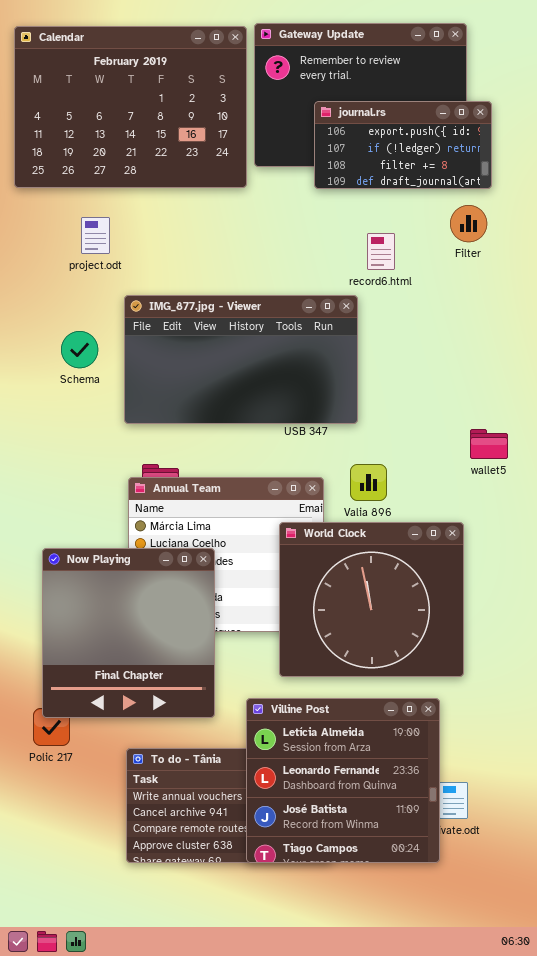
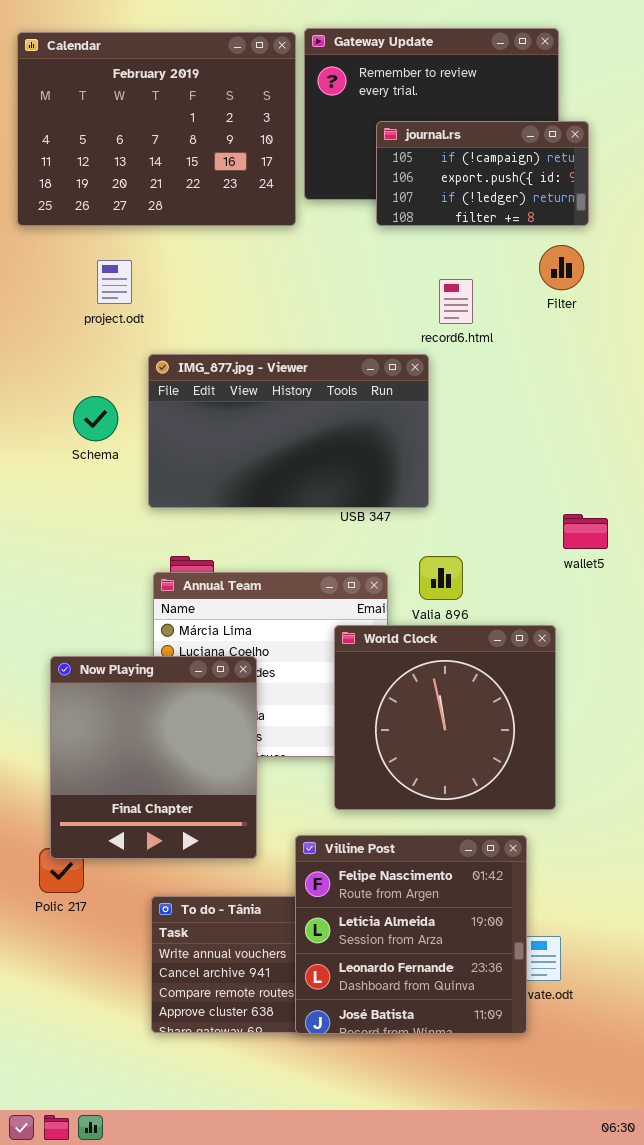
journal.rs: [314,101,492,189] -> [376,121,589,226], scrolled up 1 row
Villine Post: [246,698,440,863] -> [295,835,527,1034], scrolled up 1 row

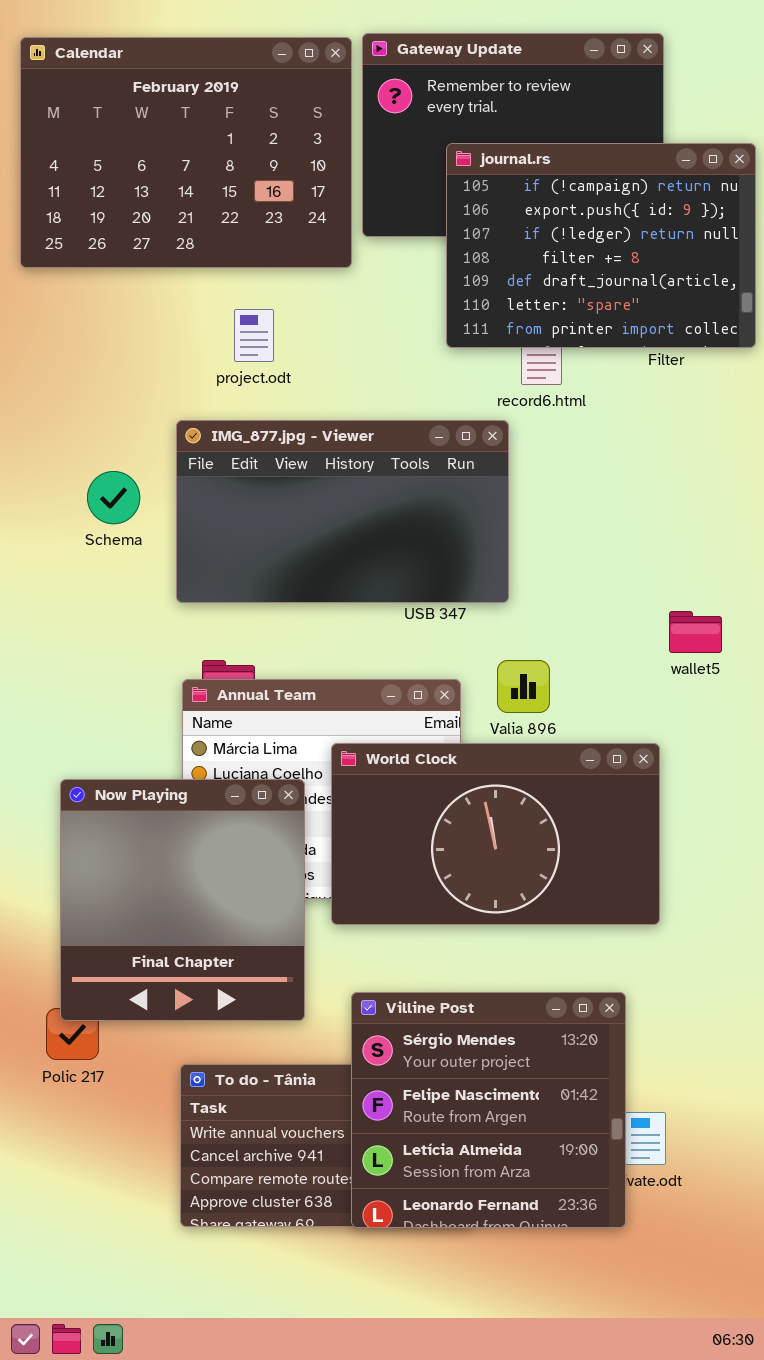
journal.rs: [376,121,589,226] -> [446,143,756,348], resized
project.odt: [97,260,132,304] -> [234,309,274,362], moved
World Clock: [334,625,556,810] -> [331,743,660,925], resized
Villine Post: [295,835,527,1034] -> [351,992,626,1228], scrolled up 1 row

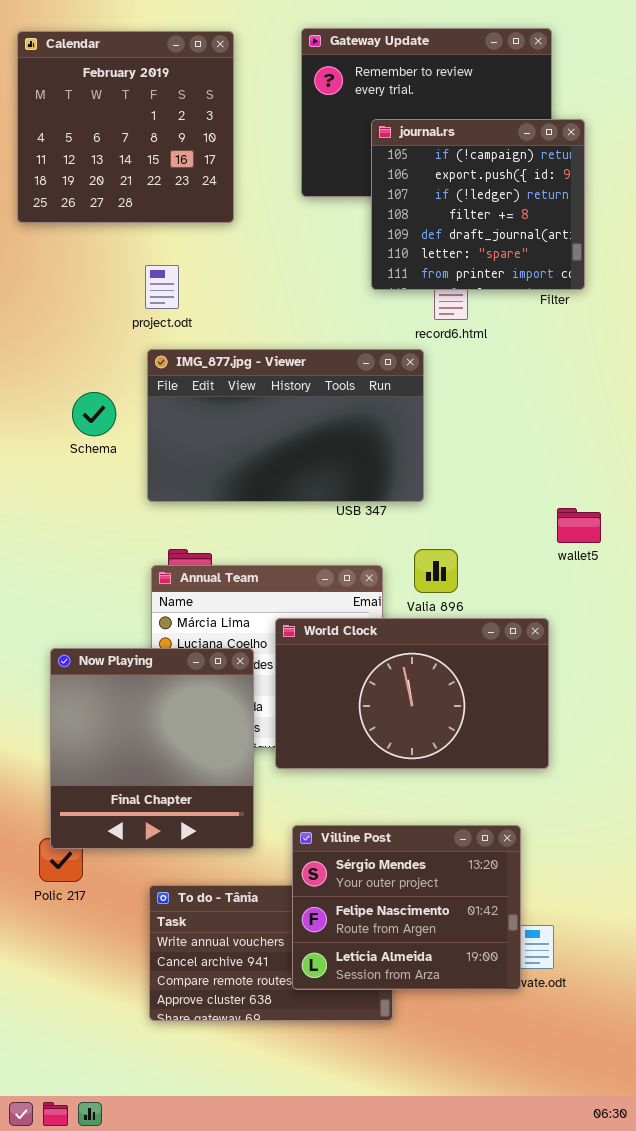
Calendar: [20,37,352,268] -> [17,31,234,223], resized
journal.rs: [446,143,756,348] -> [371,119,585,290], resized
project.odt: [234,309,274,362] -> [145,265,179,309], moved
Villine Post: [351,992,626,1228] -> [292,825,521,990], resized

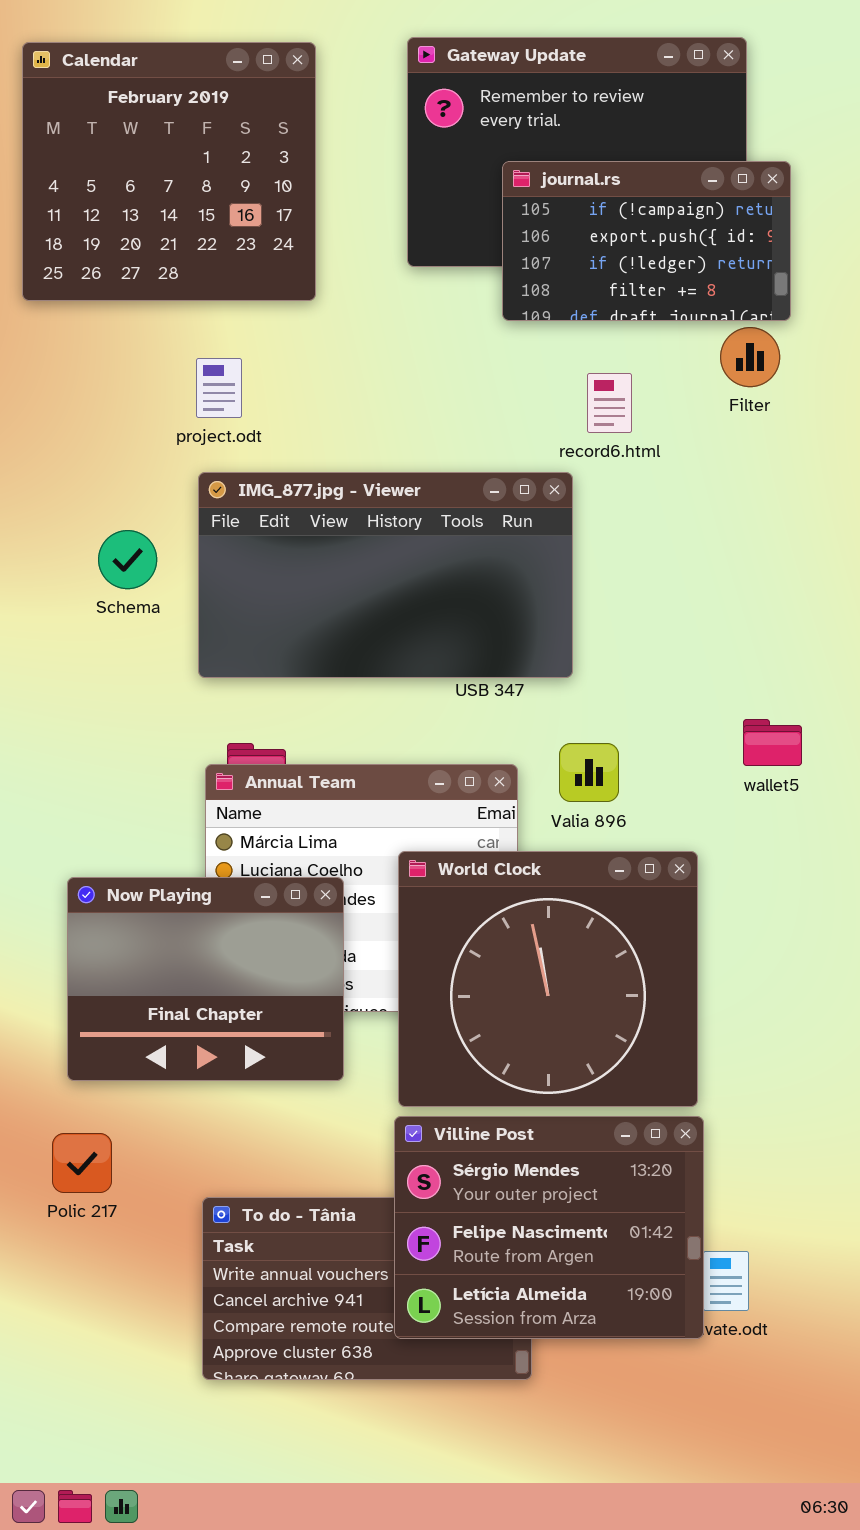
journal.rs: [371,119,585,290] -> [502,161,791,321], resized
wallet5: [557,508,601,543] -> [743,719,802,766], moved
World Clock: [275,618,549,769] -> [398,851,698,1107], moved, resized
Now Playing: [50,648,254,849] -> [67,877,344,1081], resized

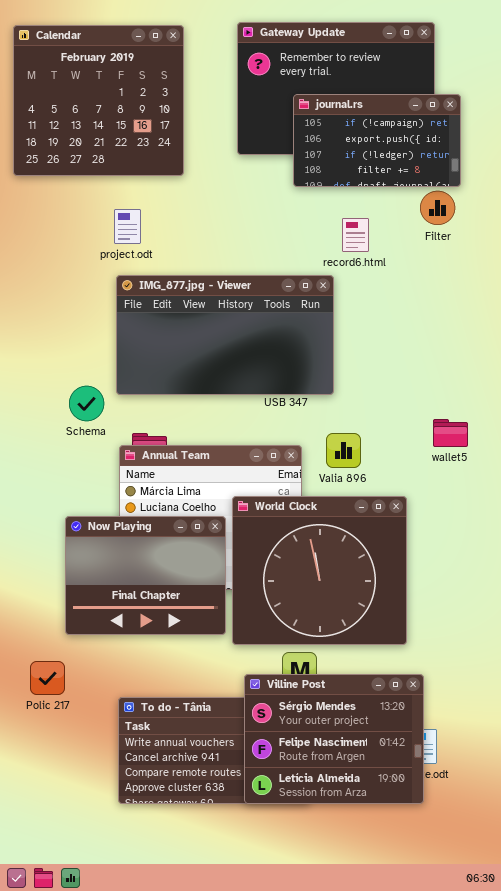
Schema: [98,530,157,589] -> [69,386,104,421], moved
Now Playing: [67,877,344,1081] -> [65,516,226,635], moved
Villine Post: [394,1116,704,1339] -> [244,674,424,804], moved

